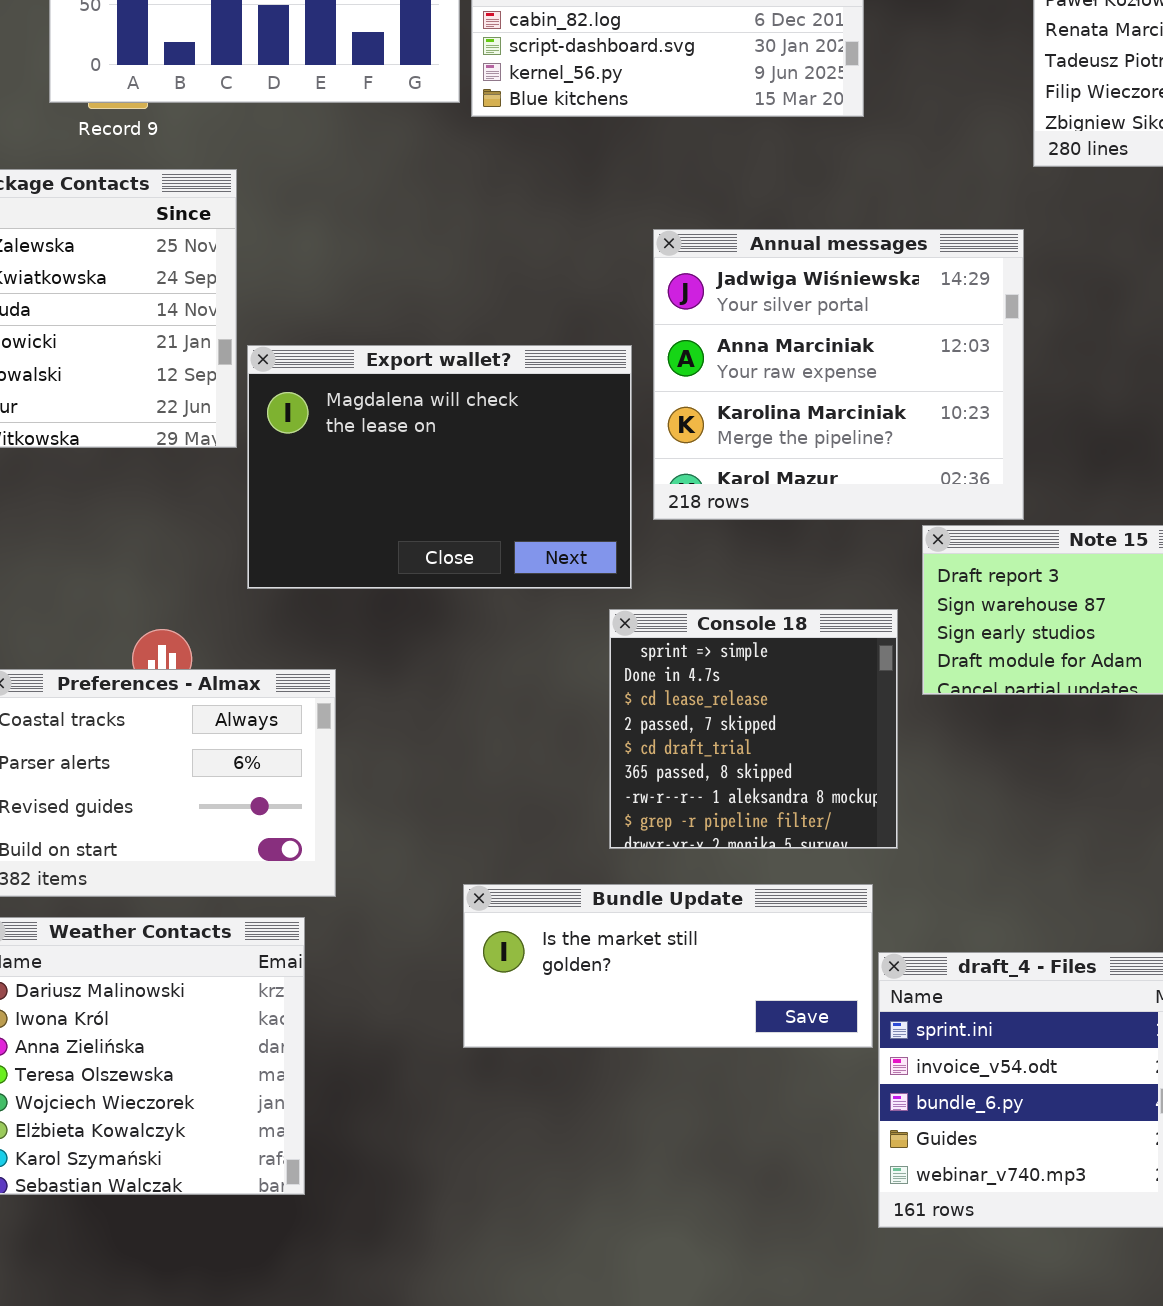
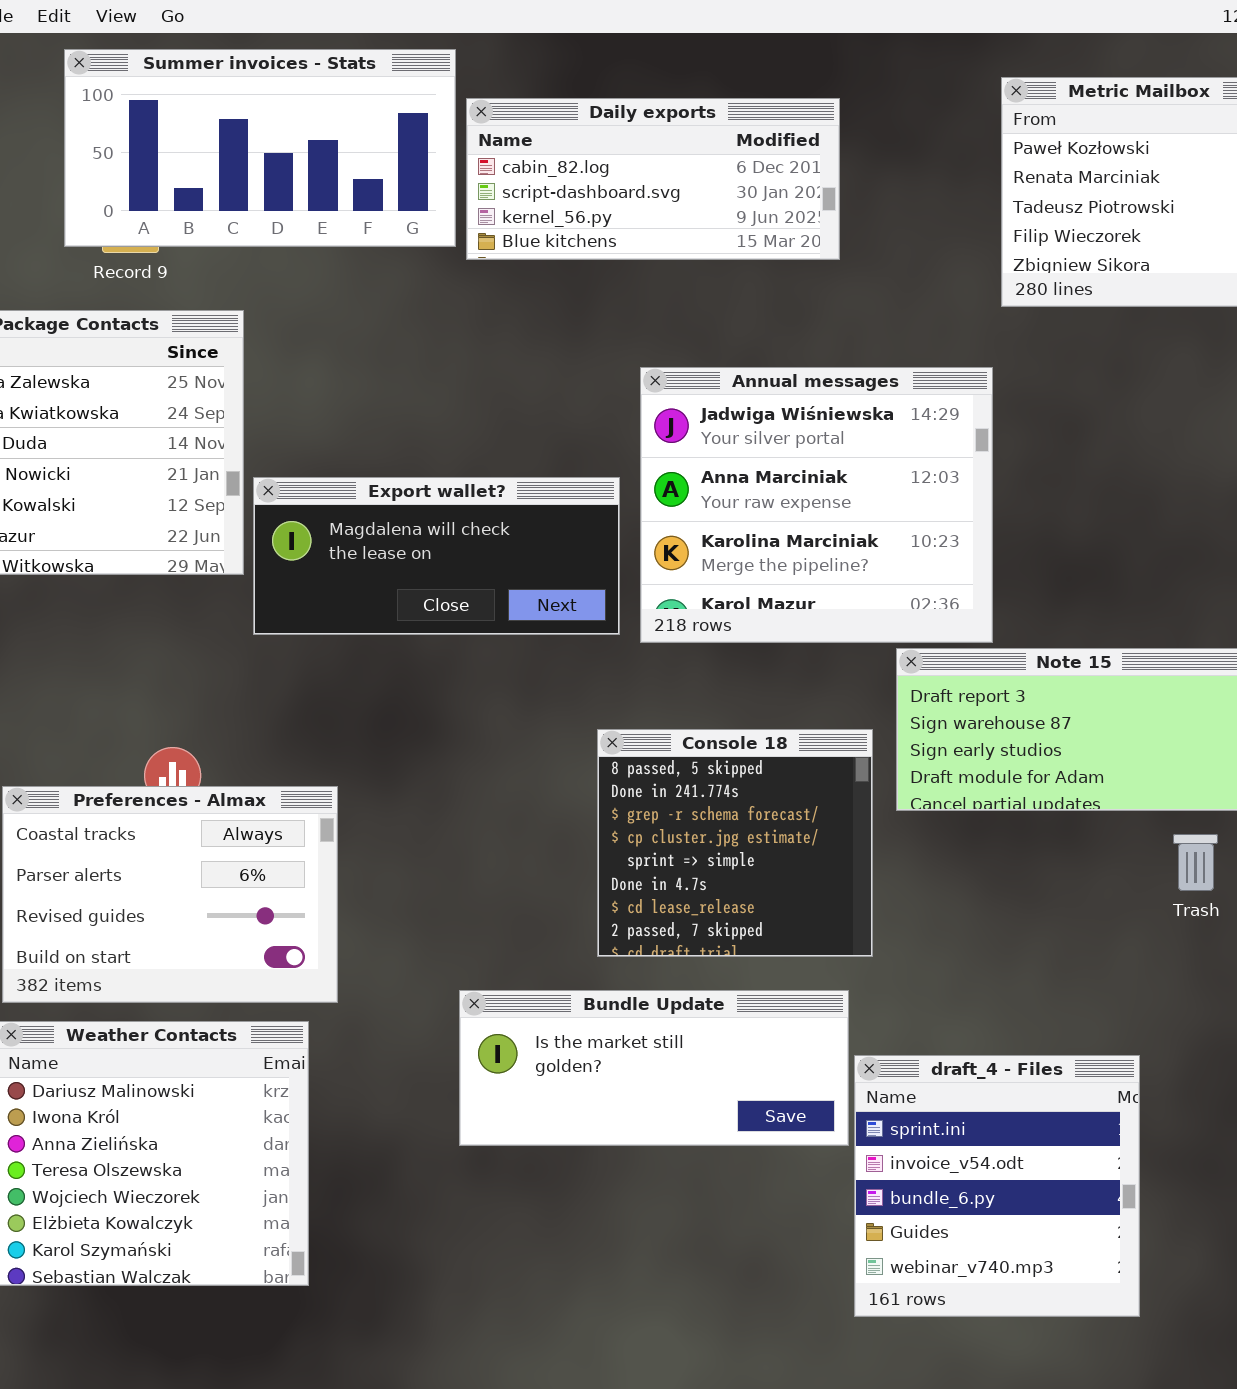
Export wallet?: [247,345,632,589] -> [253,477,620,635], resized
Console 18: [609,609,898,849] -> [597,729,873,957], scrolled up 4 rows

